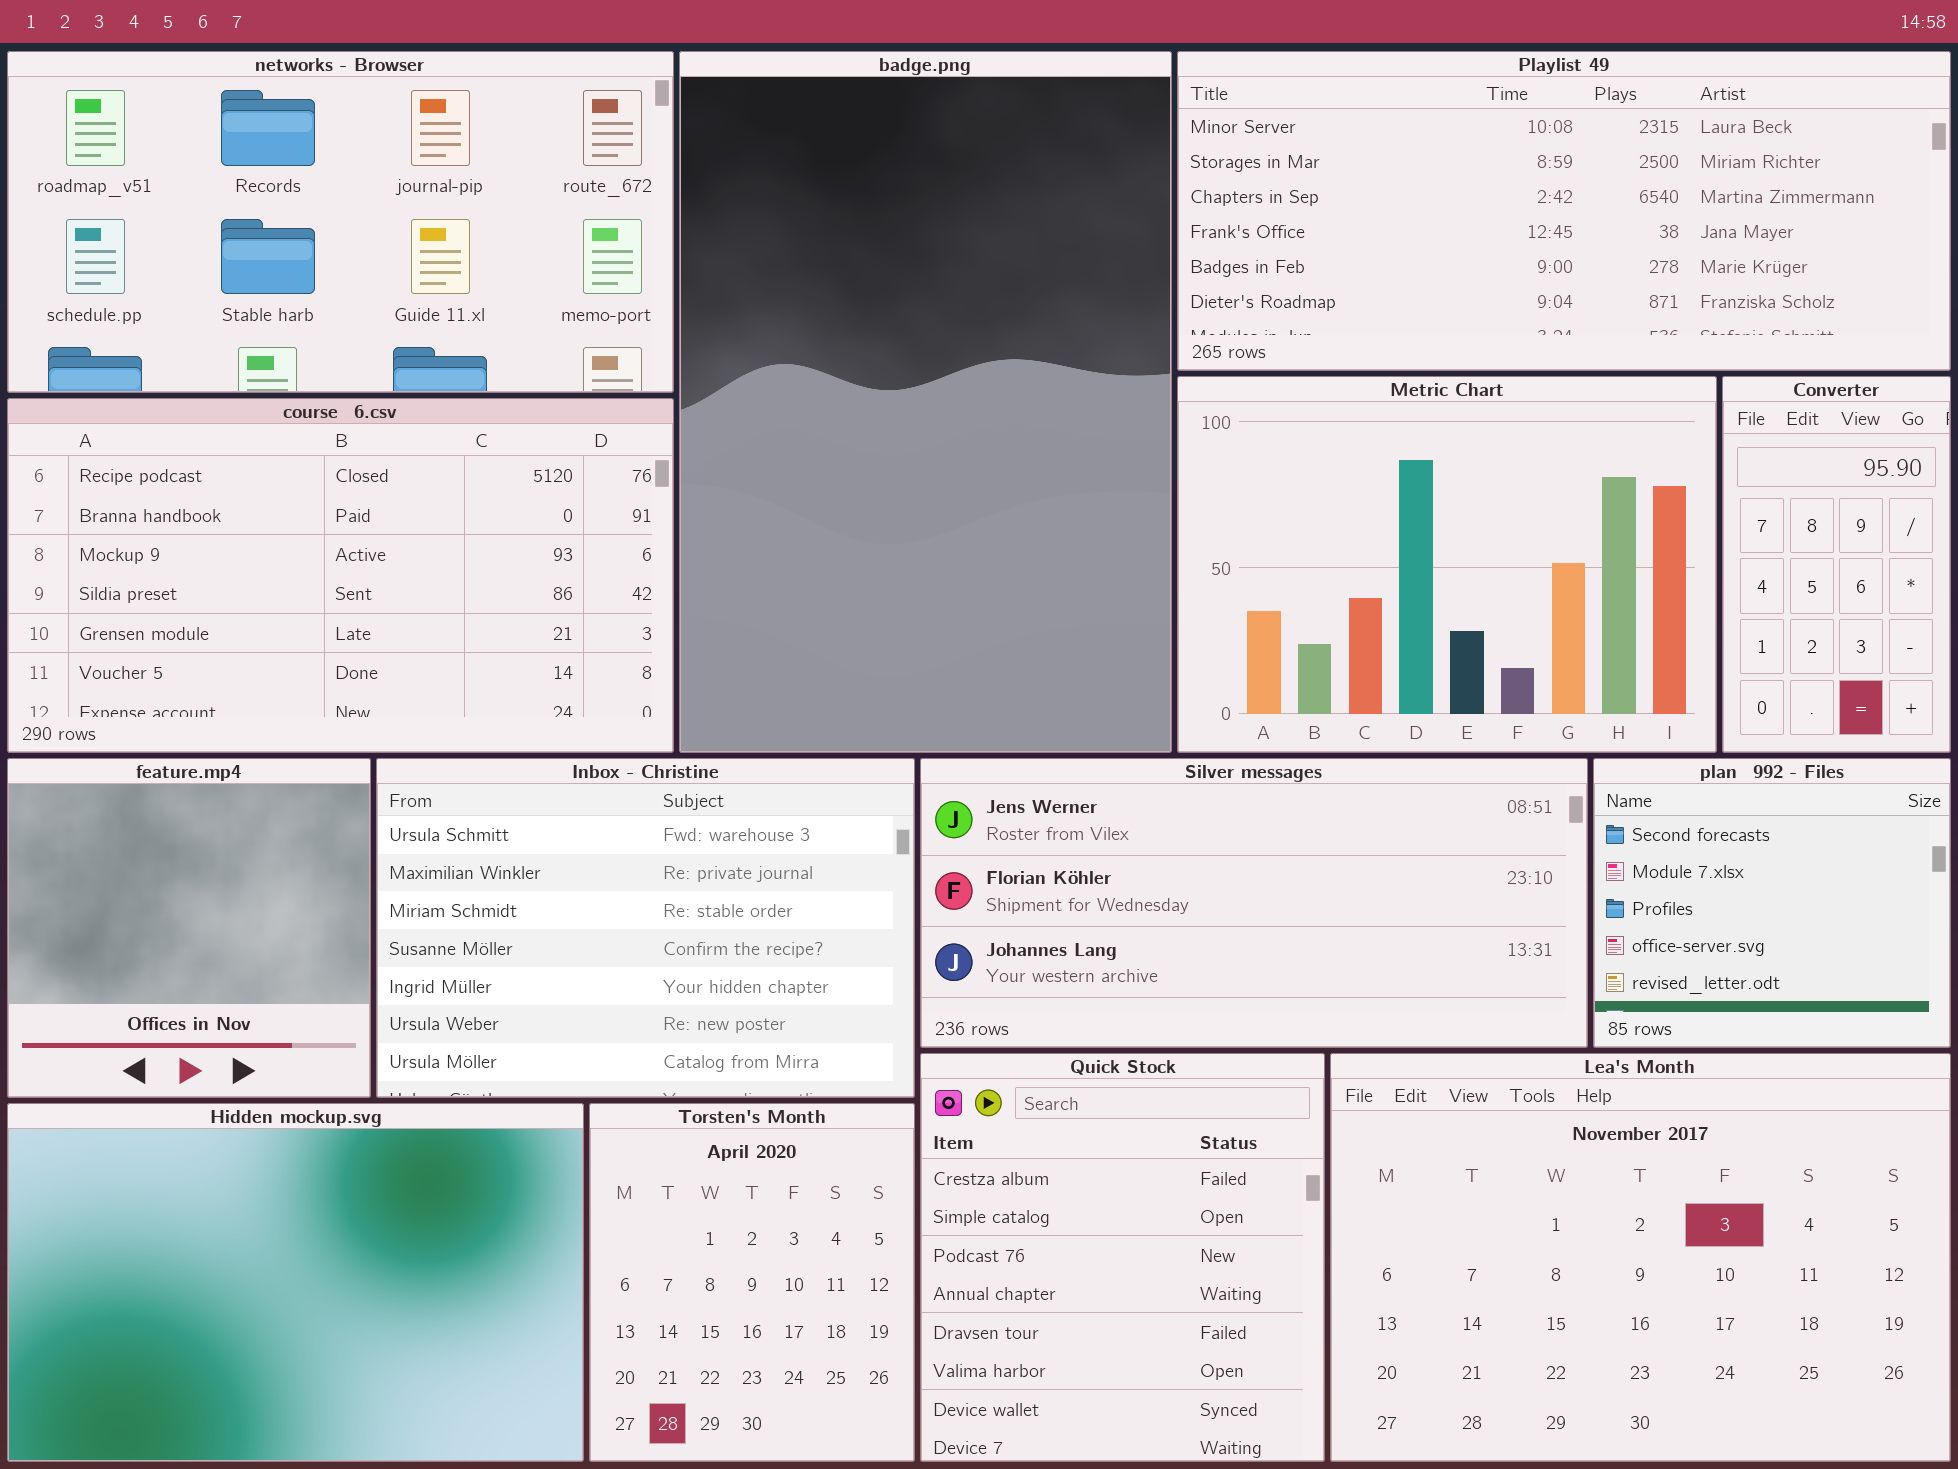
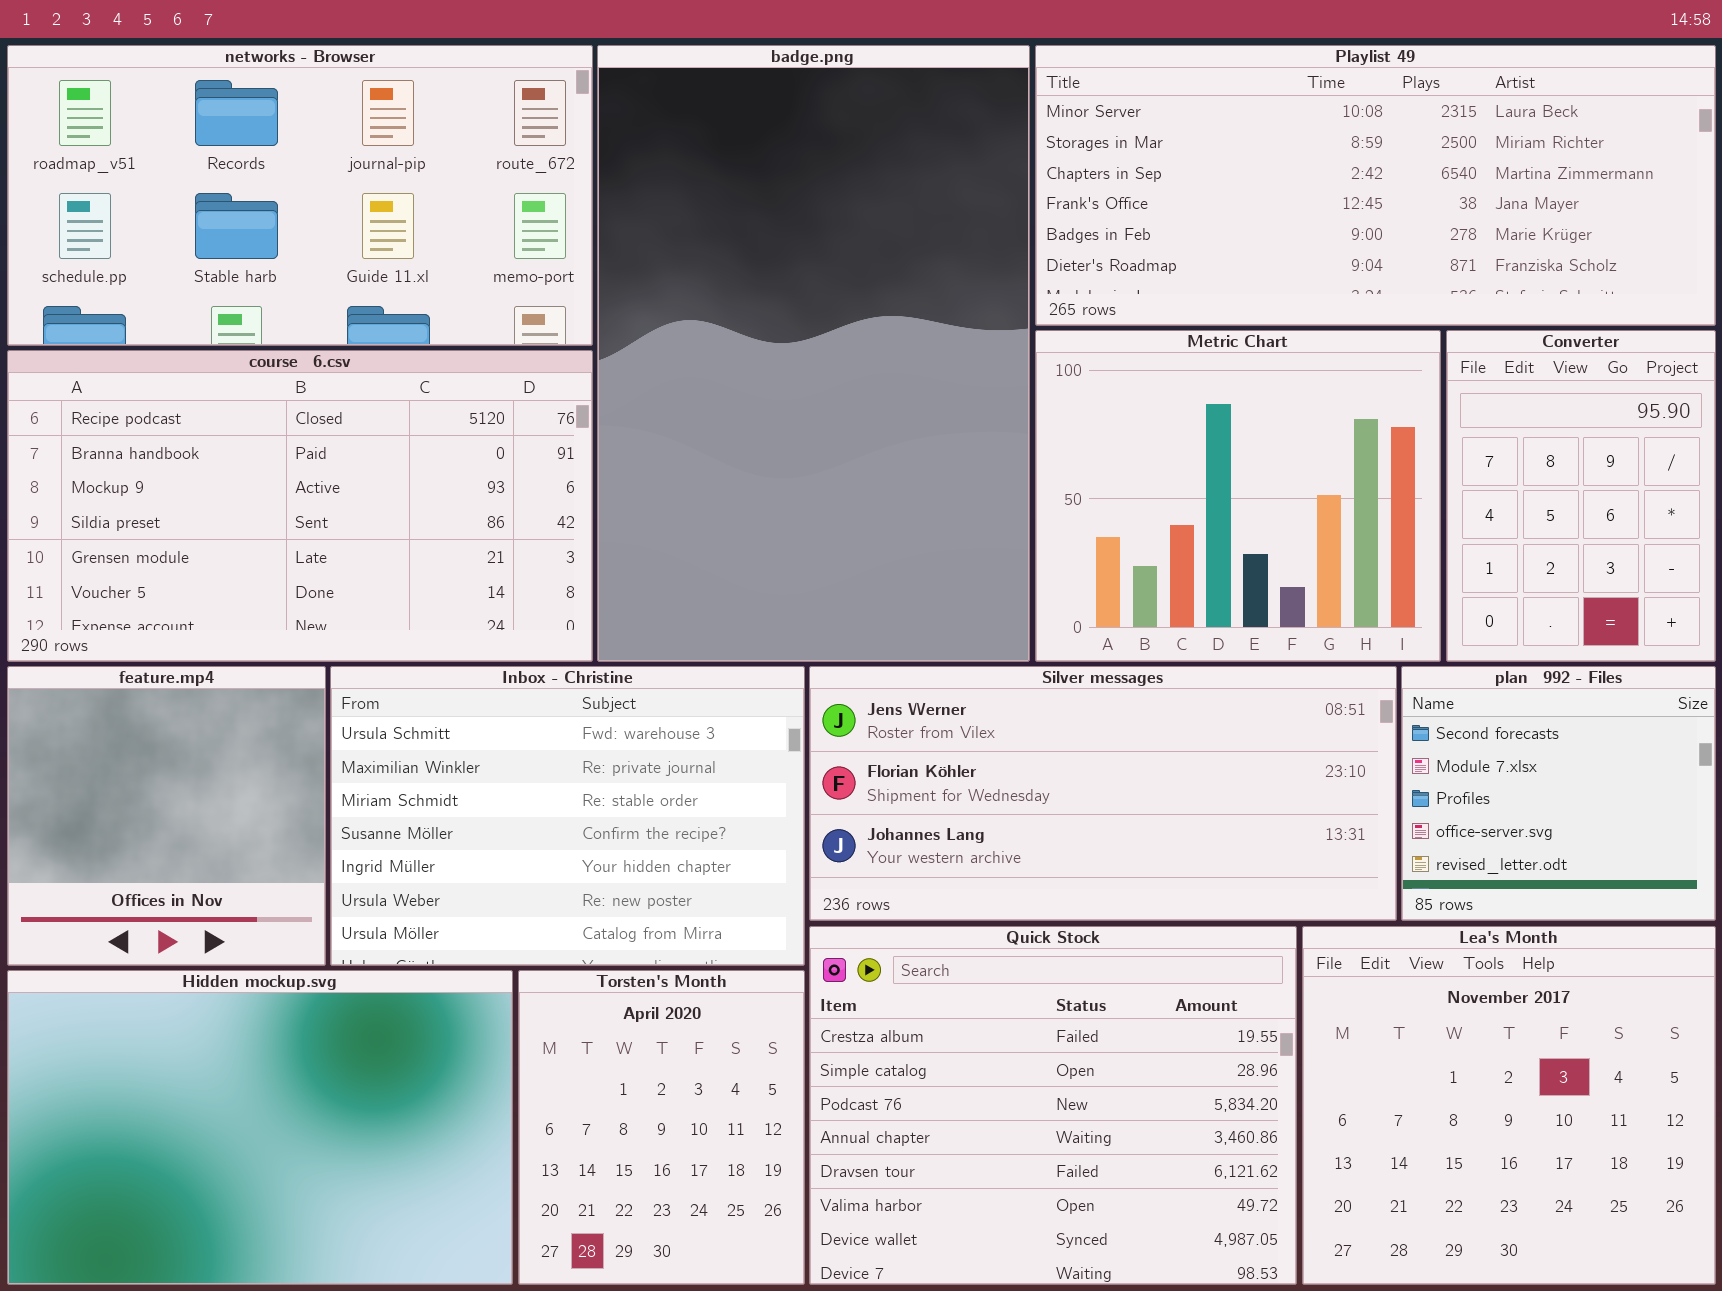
Metric Chart: [1177,376,1717,753] -> [1035,330,1441,662], resized
Converter: [1722,376,1951,753] -> [1446,330,1716,662], resized
Quick Stock: [920,1053,1325,1462] -> [809,926,1297,1285], resized
Lea's Month: [1330,1053,1951,1462] -> [1302,926,1716,1285], resized

